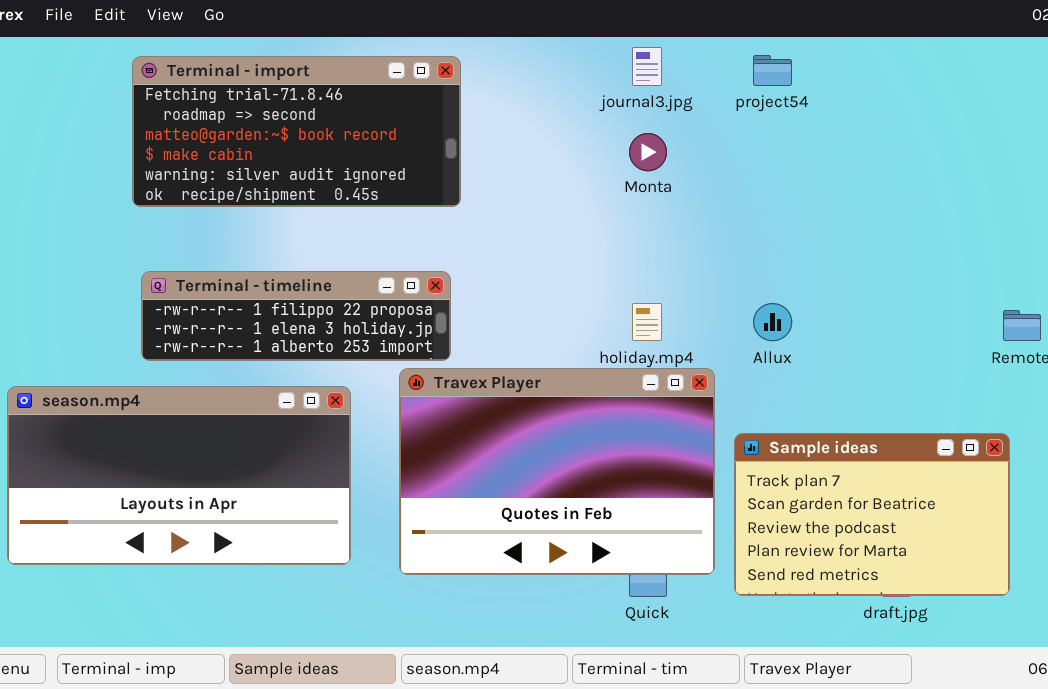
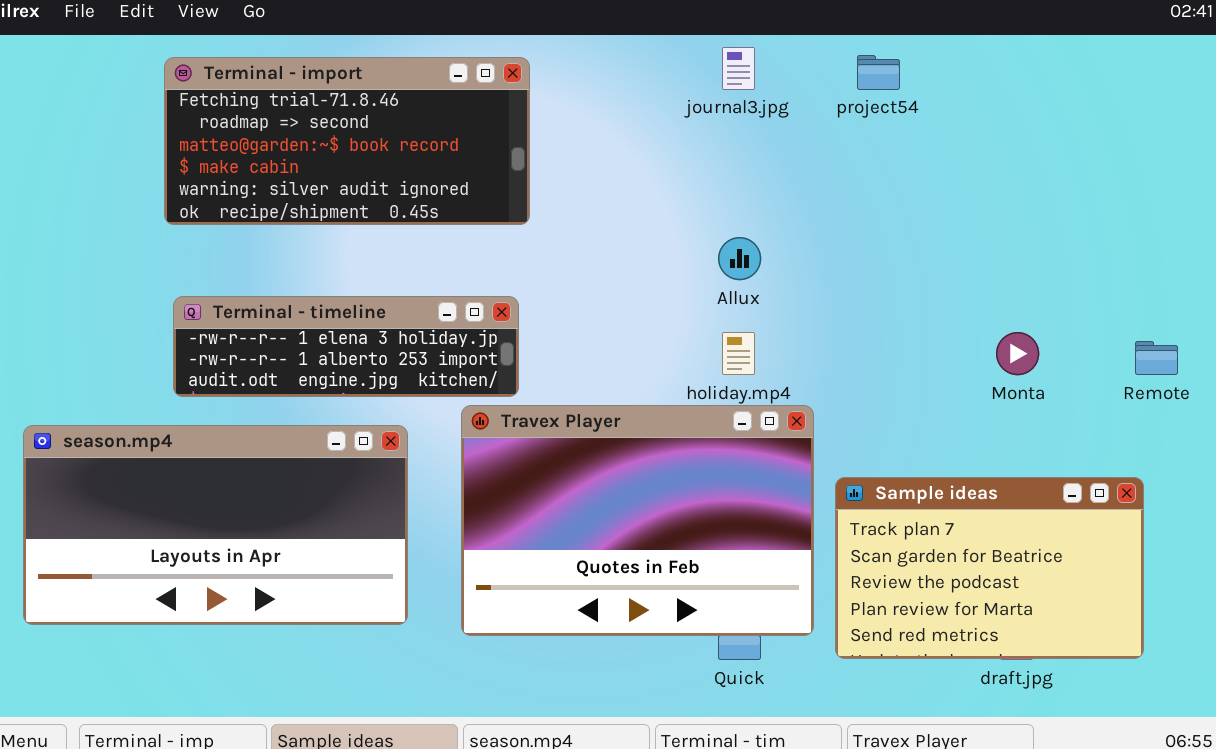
Monta: [629,133,667,171] -> [996,332,1039,375], moved
Terminal - timeline: [141,271,451,361] -> [173,296,519,397], scrolled down 1 row
Allux: [753,303,792,341] -> [718,237,761,280], moved

